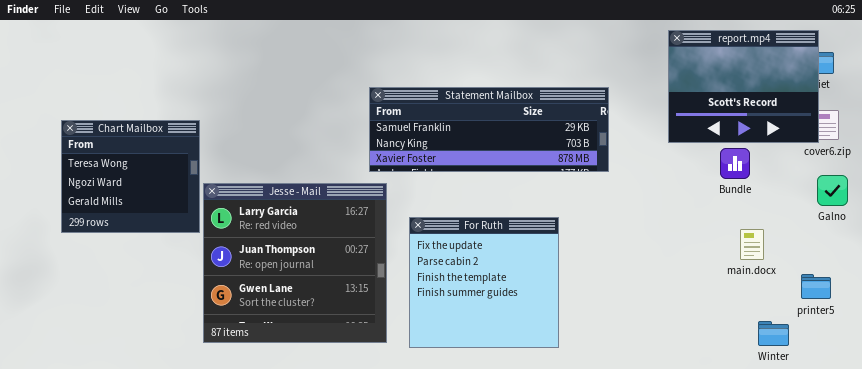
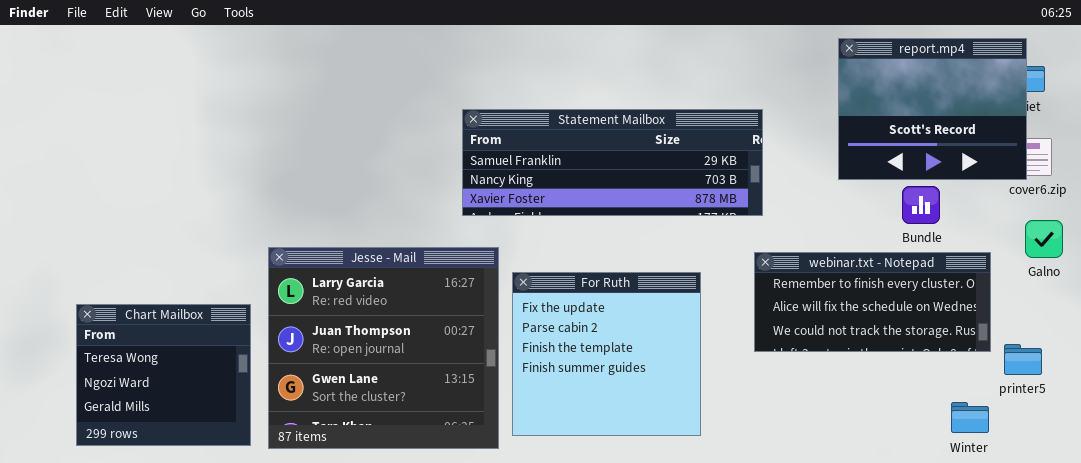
Chart Mailbox: [61,120,200,233] -> [76,304,251,446], moved
Jesse - Mail: [203,183,387,343] -> [268,247,499,449], moved
webinar.txt - Notepad: none -> [754,252,991,352], opened

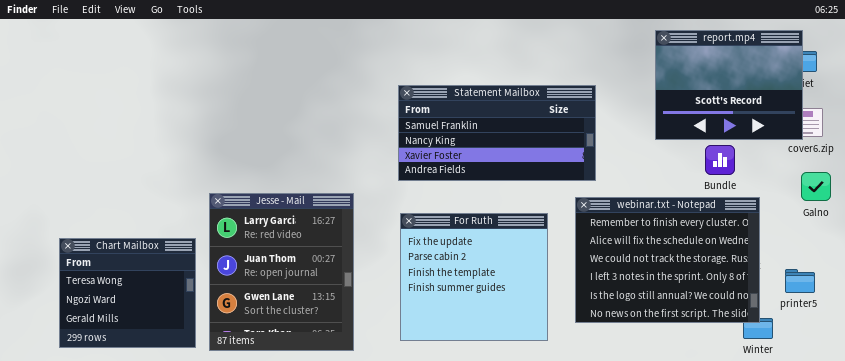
Statement Mailbox: [462,109,763,216] -> [398,85,596,181], resized
Jesse - Mail: [268,247,499,449] -> [209,193,354,351], resized
webinar.txt - Notepad: [754,252,991,352] -> [575,197,760,323], moved, resized

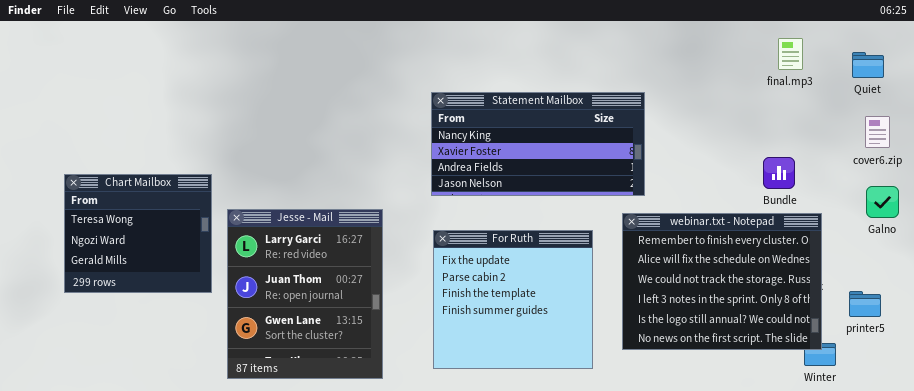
report.mp4: [655,30,803,140] -> none, closed
Statement Mailbox: [398,85,596,181] -> [431,92,645,196], scrolled down 1 row
Chart Mailbox: [59,238,196,348] -> [64,174,212,293], moved

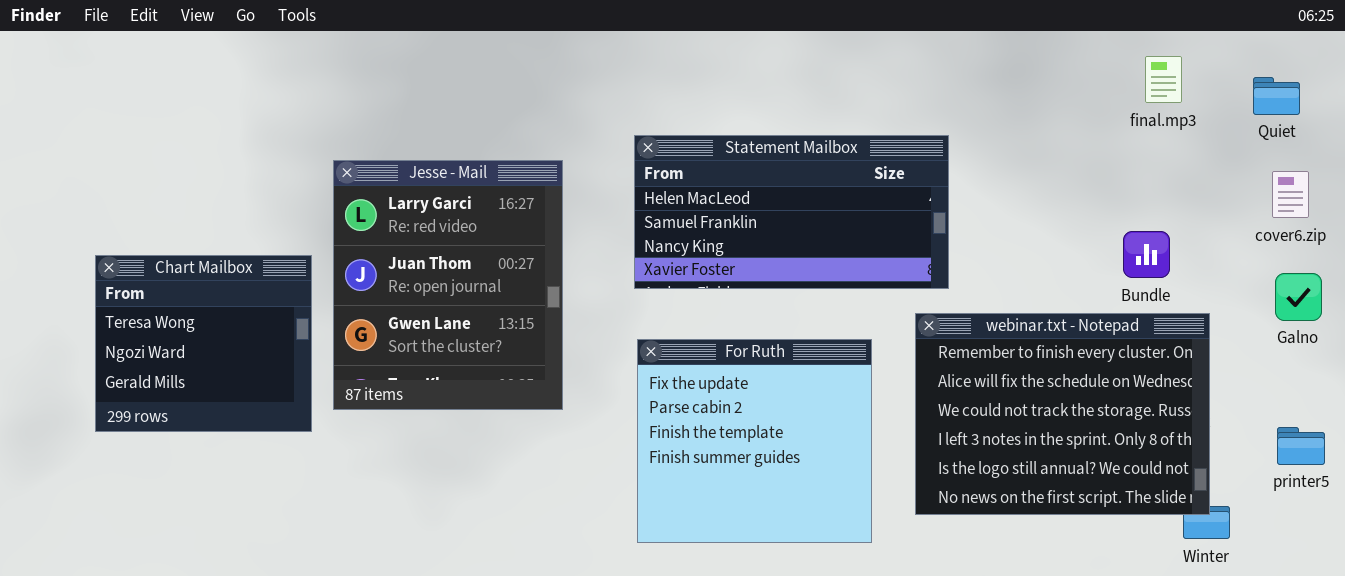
Statement Mailbox: [431,92,645,196] -> [634,135,949,289], scrolled up 2 rows
Jesse - Mail: [227,209,383,379] -> [333,160,563,410], moved
printer5: [849,291,881,317] -> [1277,427,1325,465], moved

